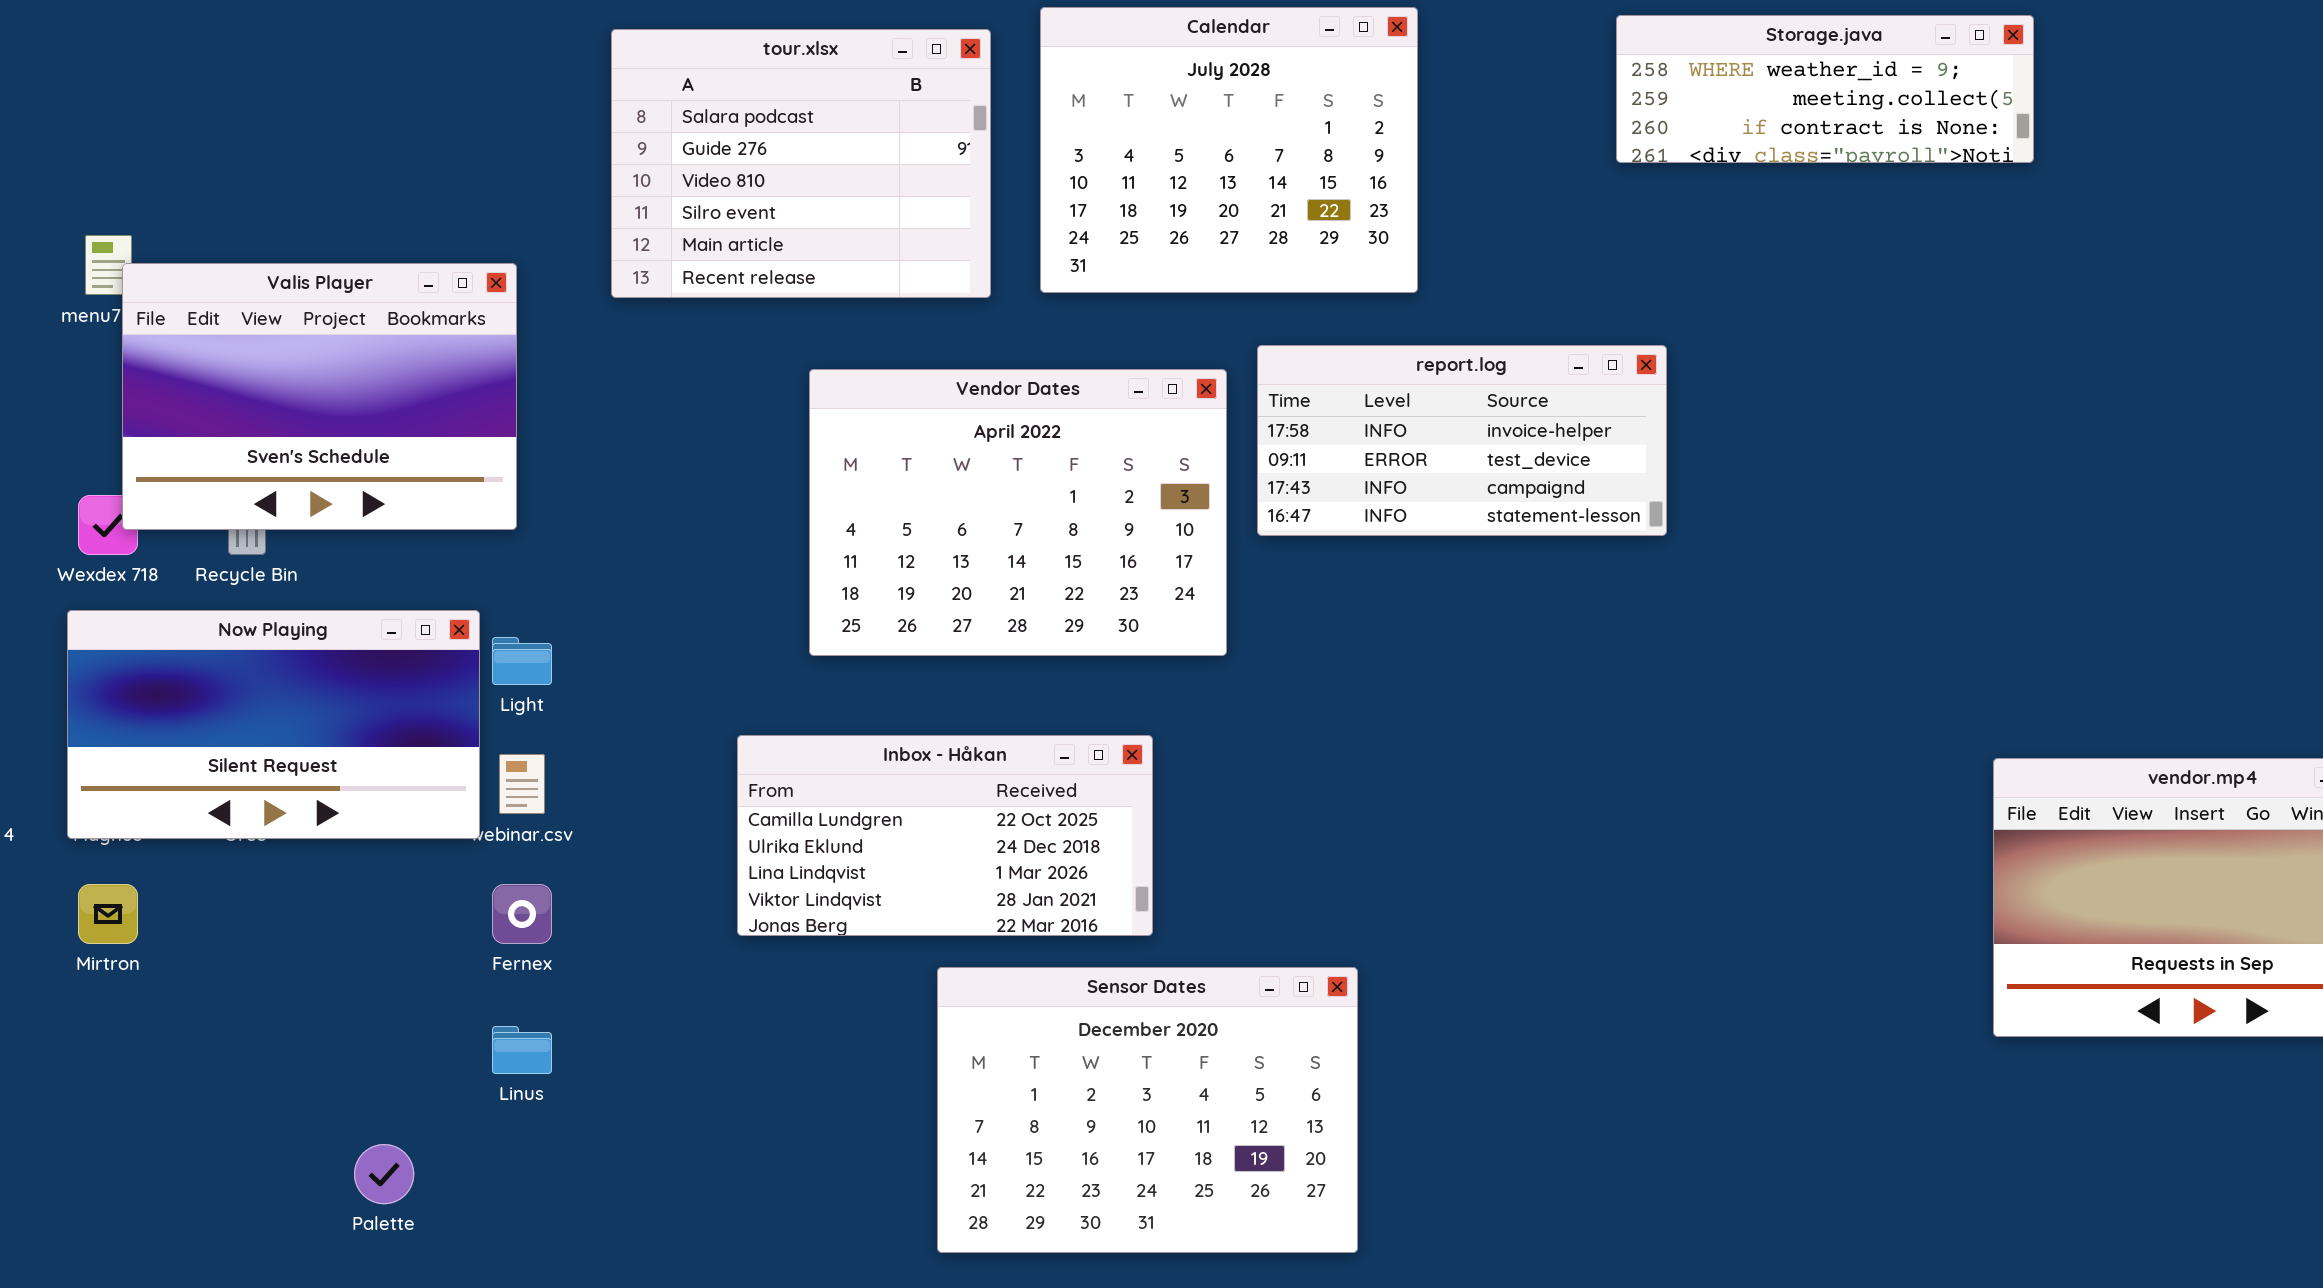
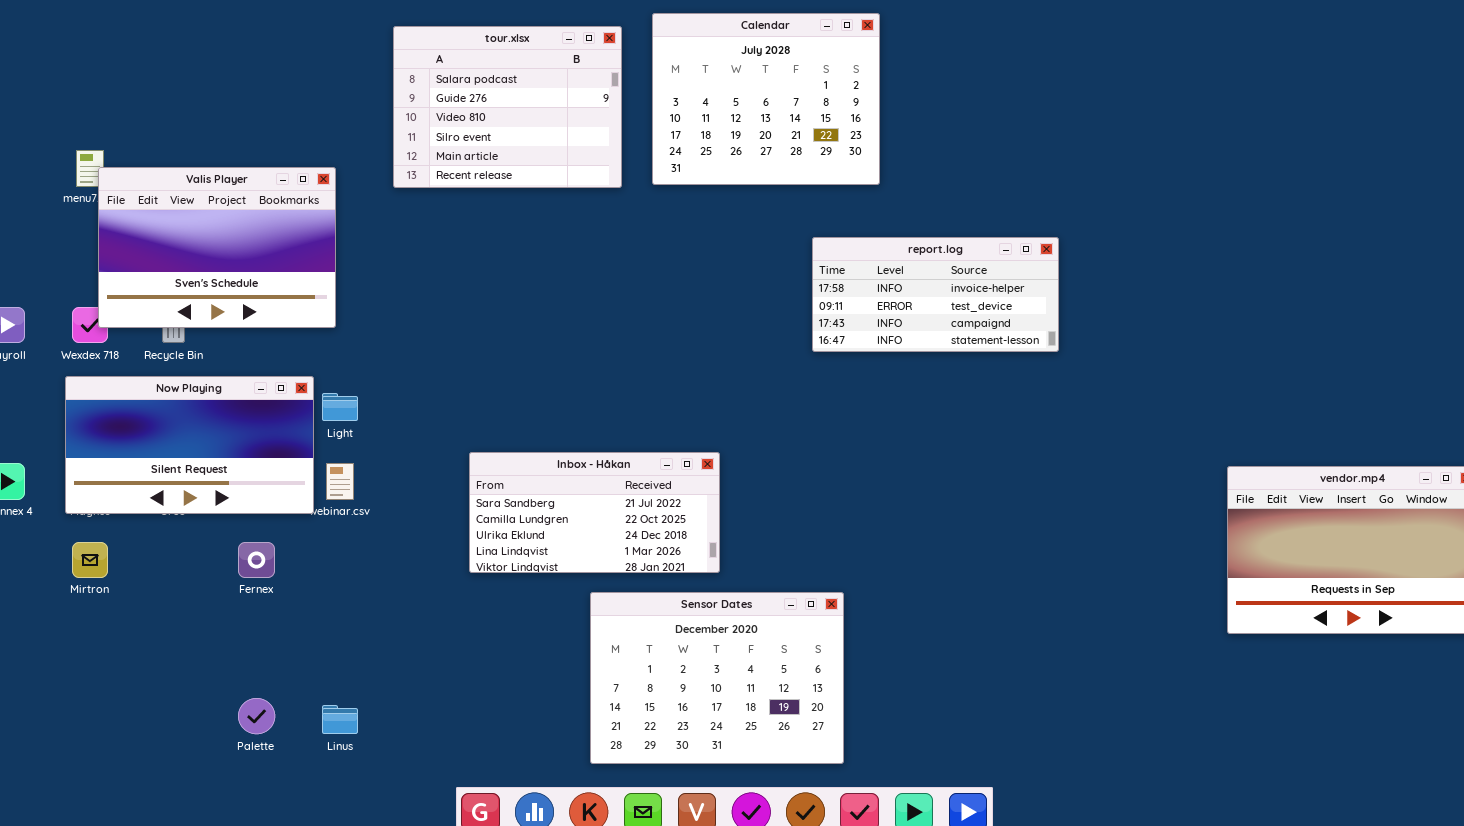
Storage.java: [1616,15,2034,163] -> none, closed
report.log: [1257,345,1667,536] -> [812,237,1059,352], moved
Vendor Dates: [809,369,1227,656] -> none, closed
Inbox - Håkan: [737,735,1153,936] -> [469,452,720,573], scrolled up 1 row
Fernex: [492,884,552,944] -> [238,542,275,578], moved
Linus: [492,1026,552,1074] -> [322,705,358,734], moved

